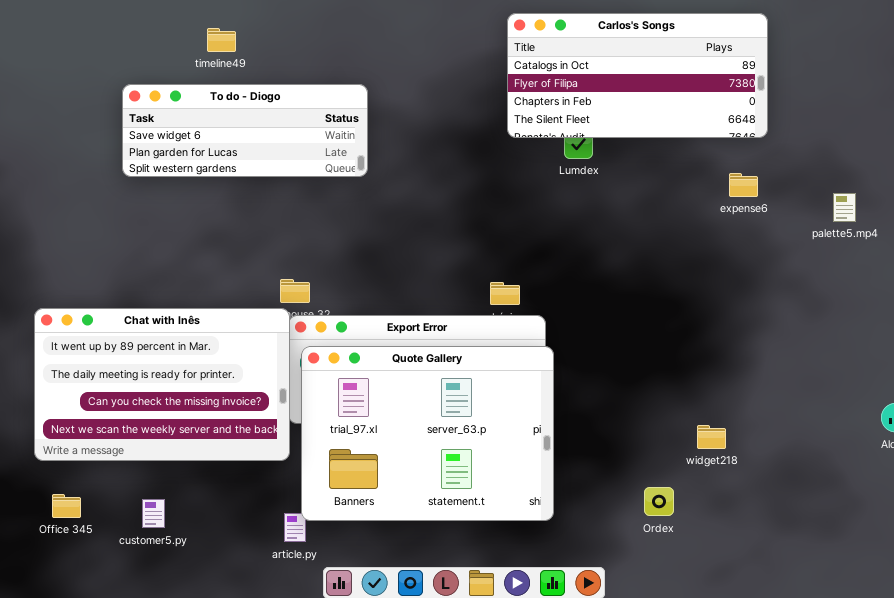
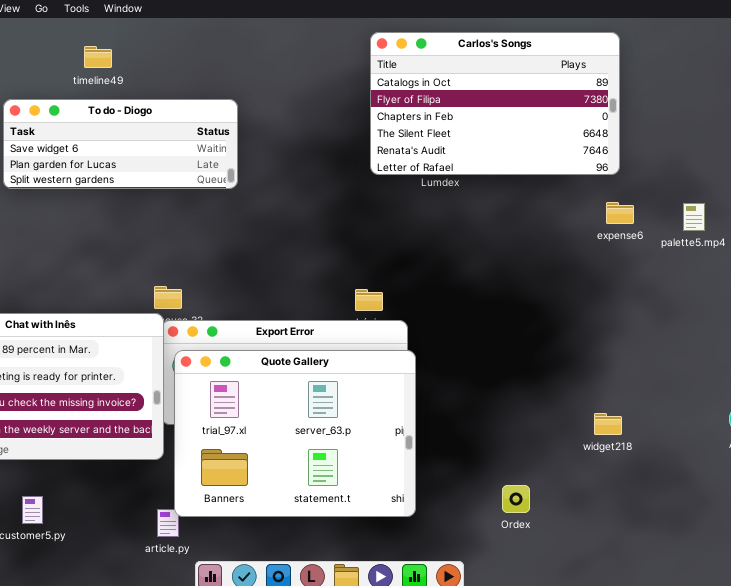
Carlos's Songs: [507,13,768,138] -> [370,32,620,175], resized
expense6: [729,173,758,197] -> [606,202,634,224], moved
widget218: [697,425,726,449] -> [594,413,622,435], moved

